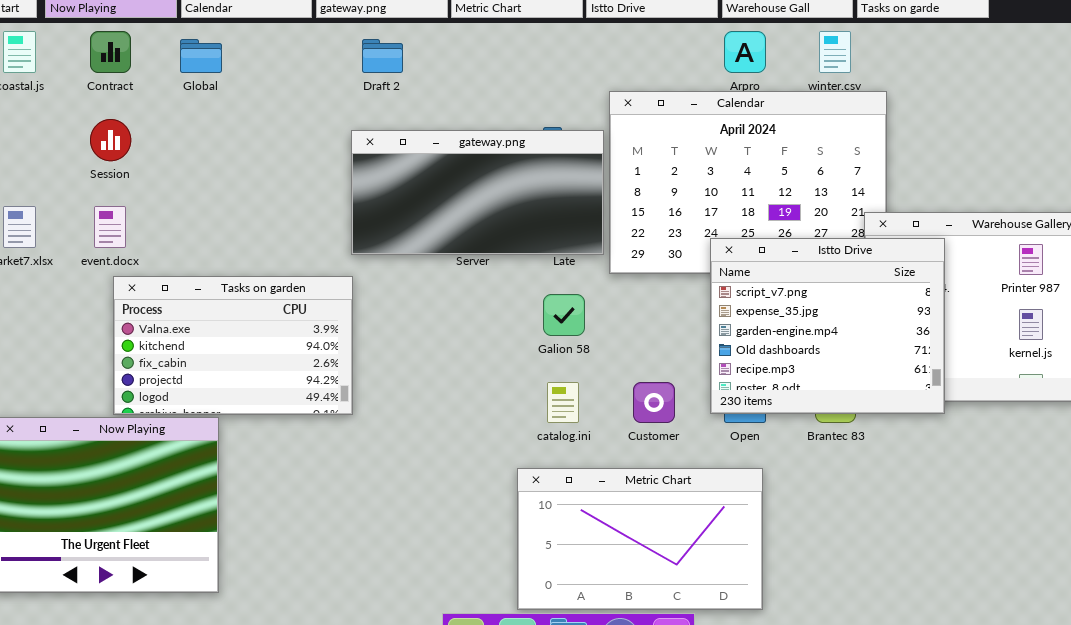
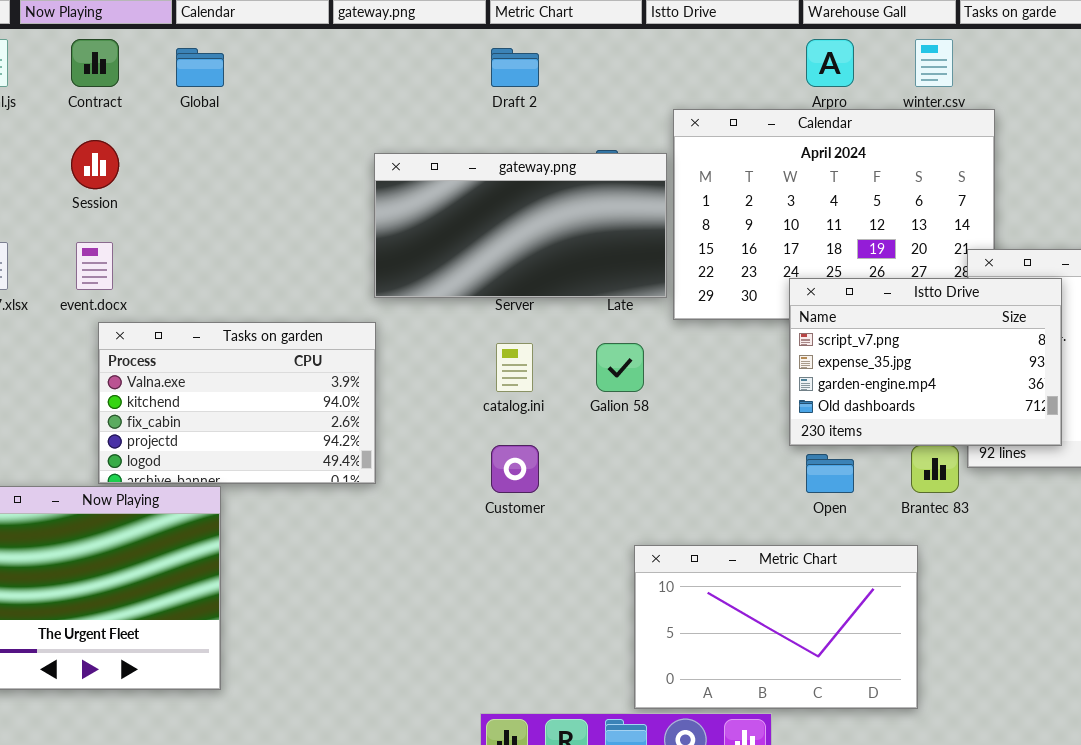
Draft 2: [362,39,403,73] -> [491,48,539,87], moved
Istto Drive: [710,238,945,414] -> [789,278,1062,446], resized
catalog.ini: [547,382,579,423] -> [496,343,533,392], moved
Customer: [633,382,675,423] -> [491,445,539,493], moved
Metric Chart: [517,468,763,610] -> [634,545,918,709], moved

